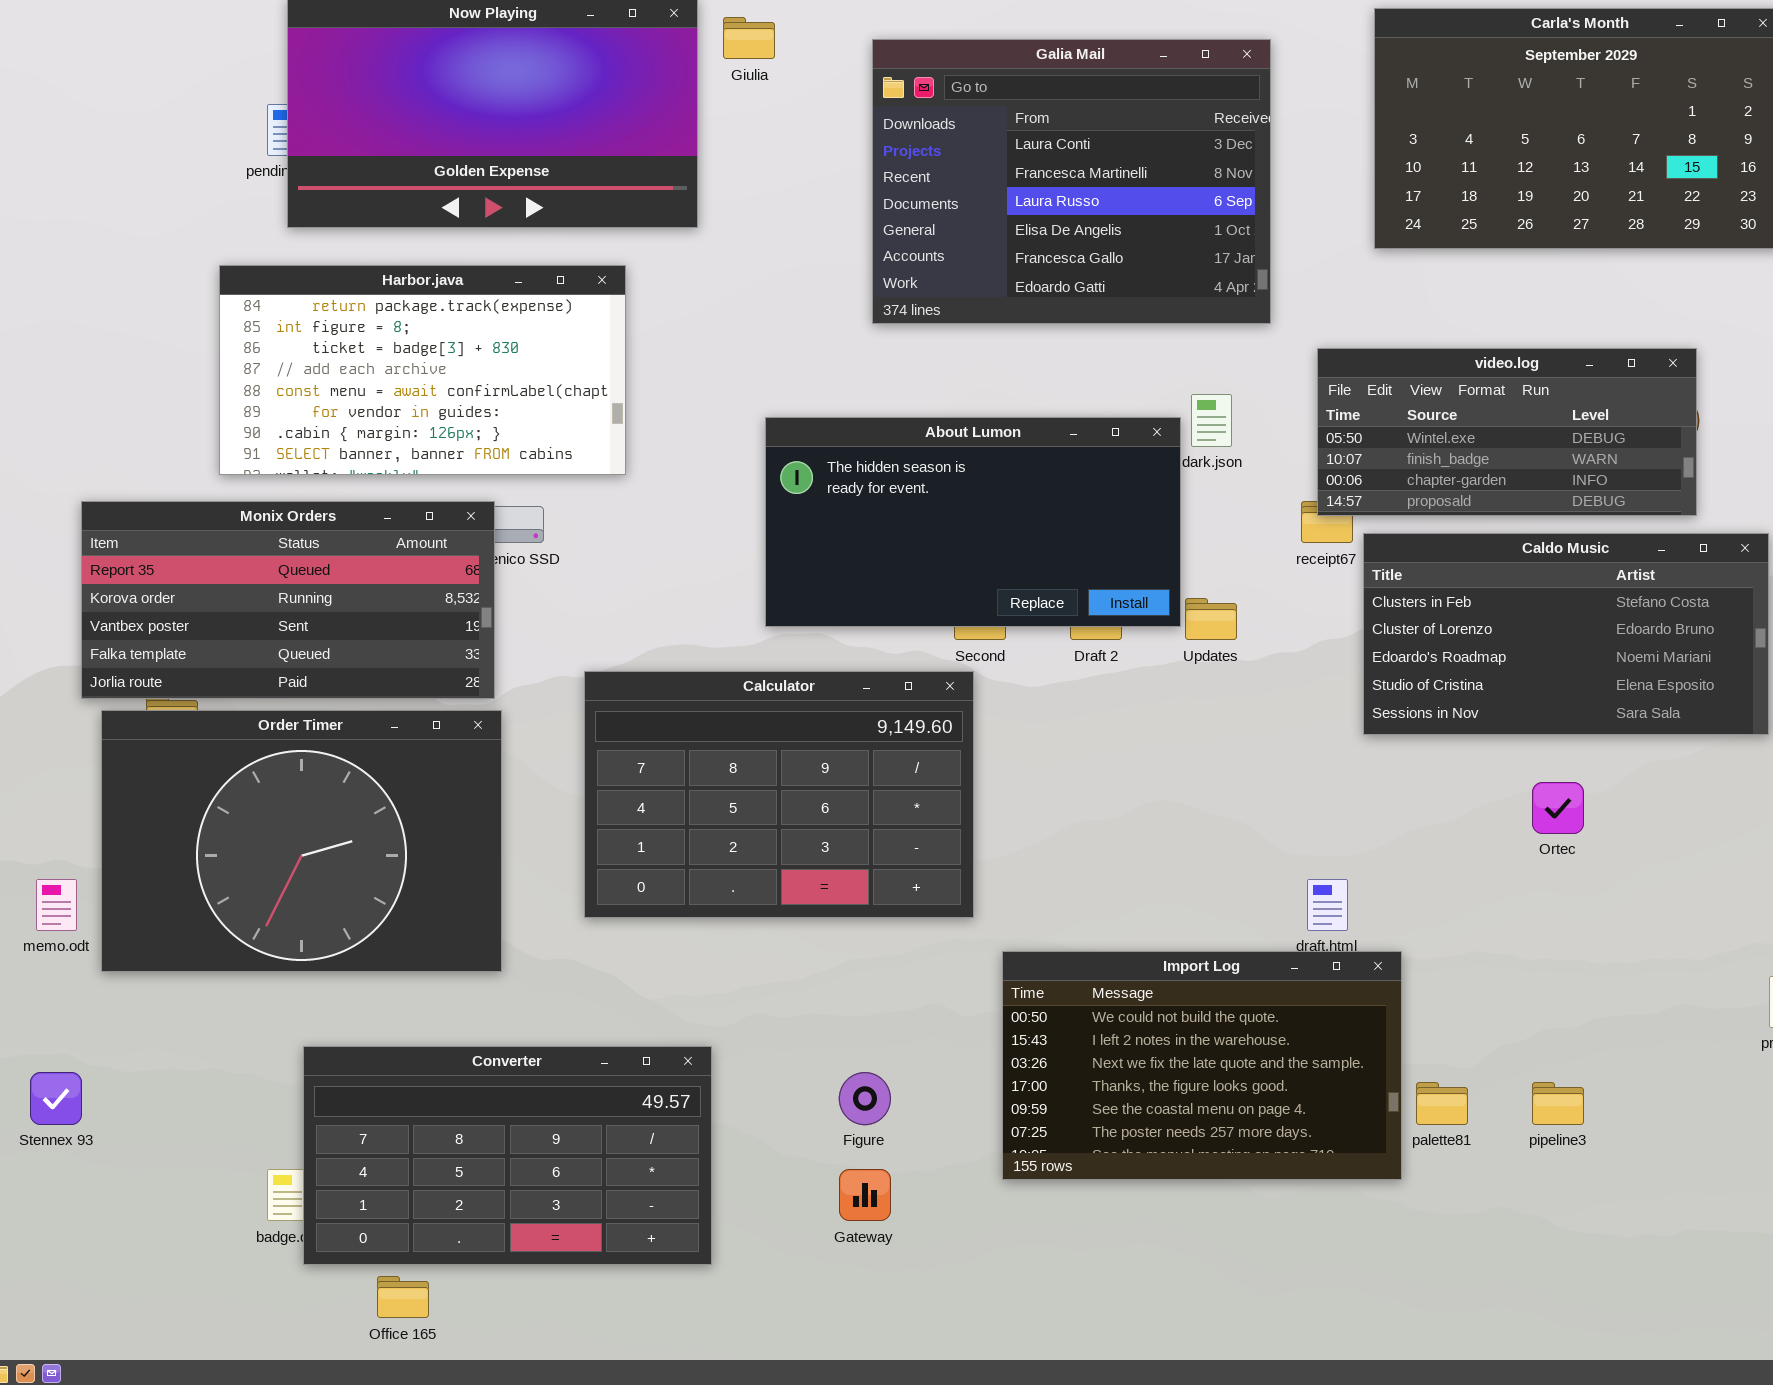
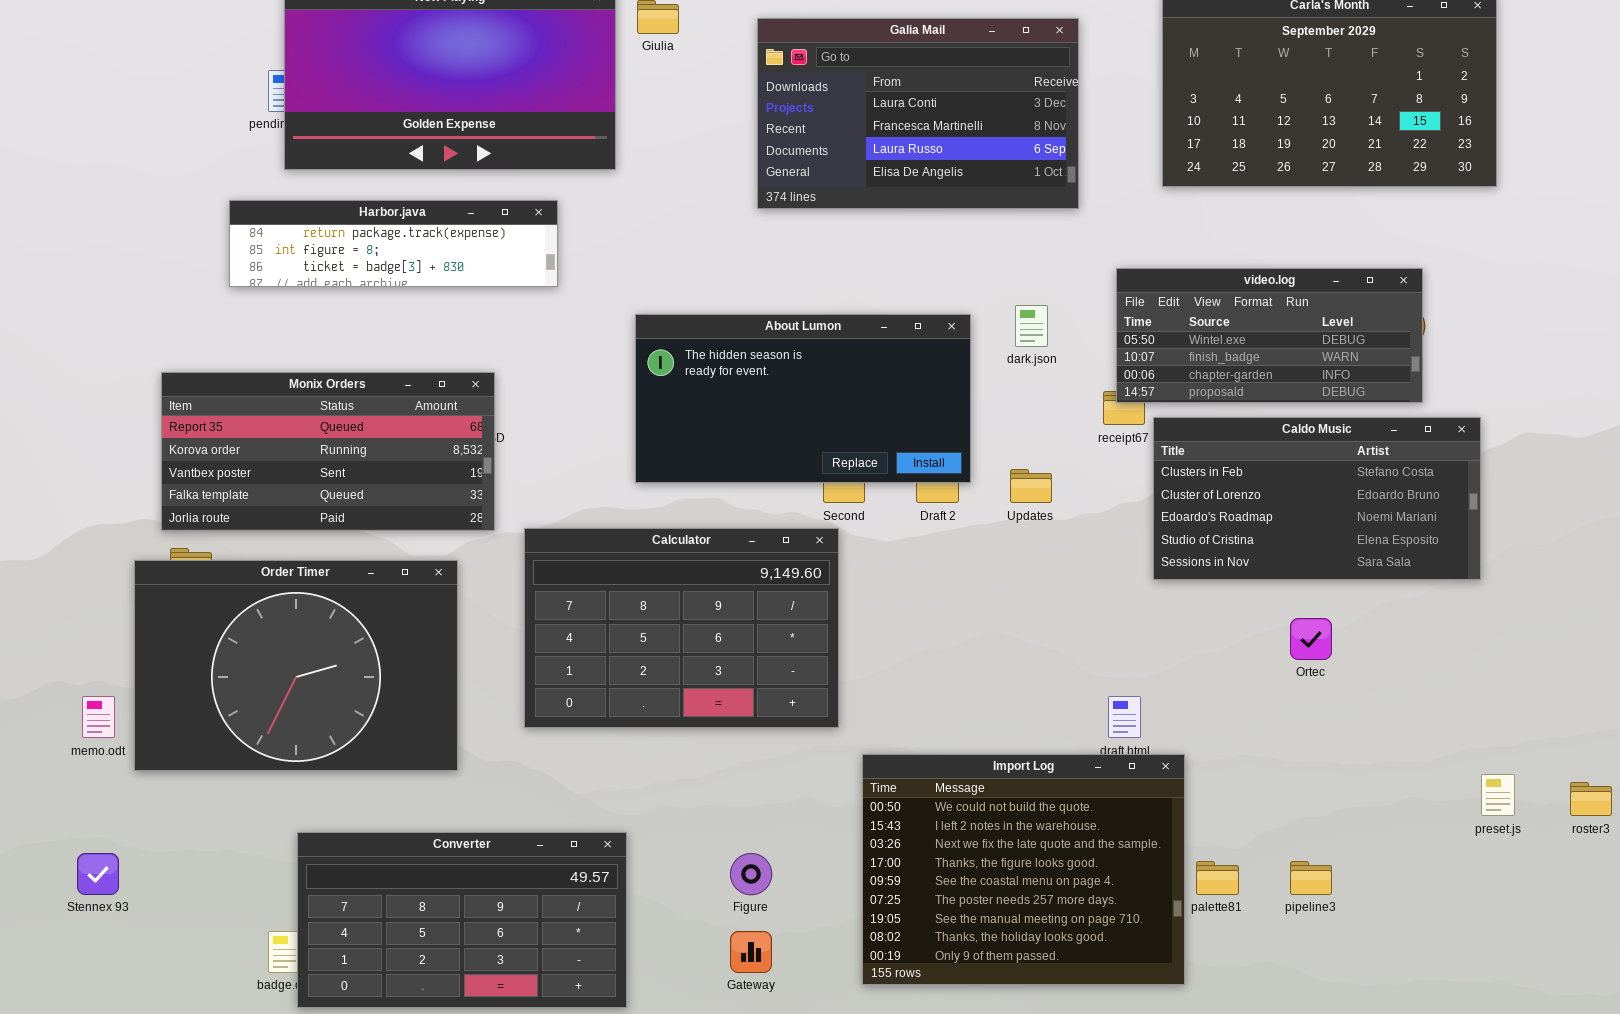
Galia Mail: [872,39,1271,324] -> [757,18,1079,209], resized
Harbor.java: [219,265,626,475] -> [229,200,558,287], resized
About Lumon: [765,417,1181,627] -> [635,314,971,483], moved
Monix Orders: [81,501,495,699] -> [161,372,495,531], moved
Import Log: [1002,951,1402,1180] -> [862,754,1185,985], resized

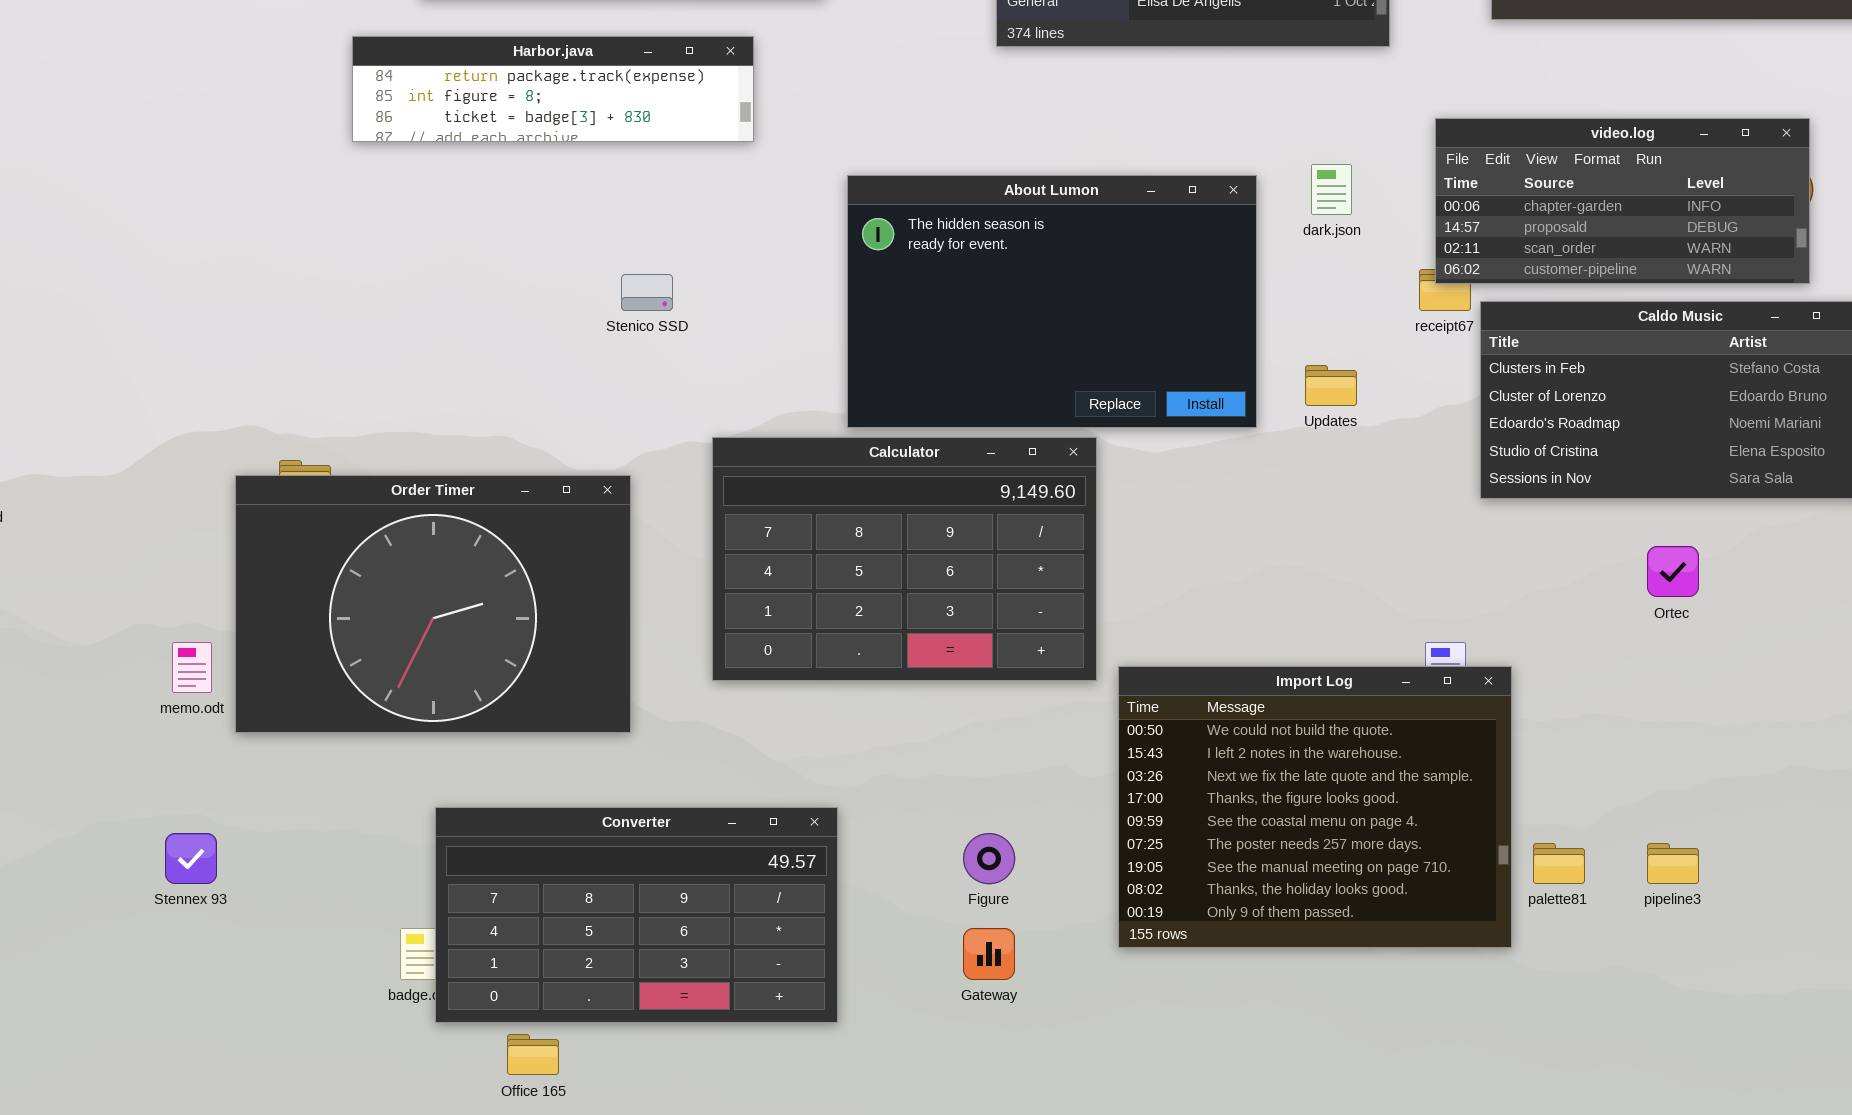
video.log: [1116,268,1423,403] -> [1435,118,1810,284], scrolled down 2 rows
About Lumon: [635,314,971,483] -> [847,175,1257,428], resized
Monix Orders: [161,372,495,531] -> none, closed
Import Log: [862,754,1185,985] -> [1118,666,1512,948], moved

